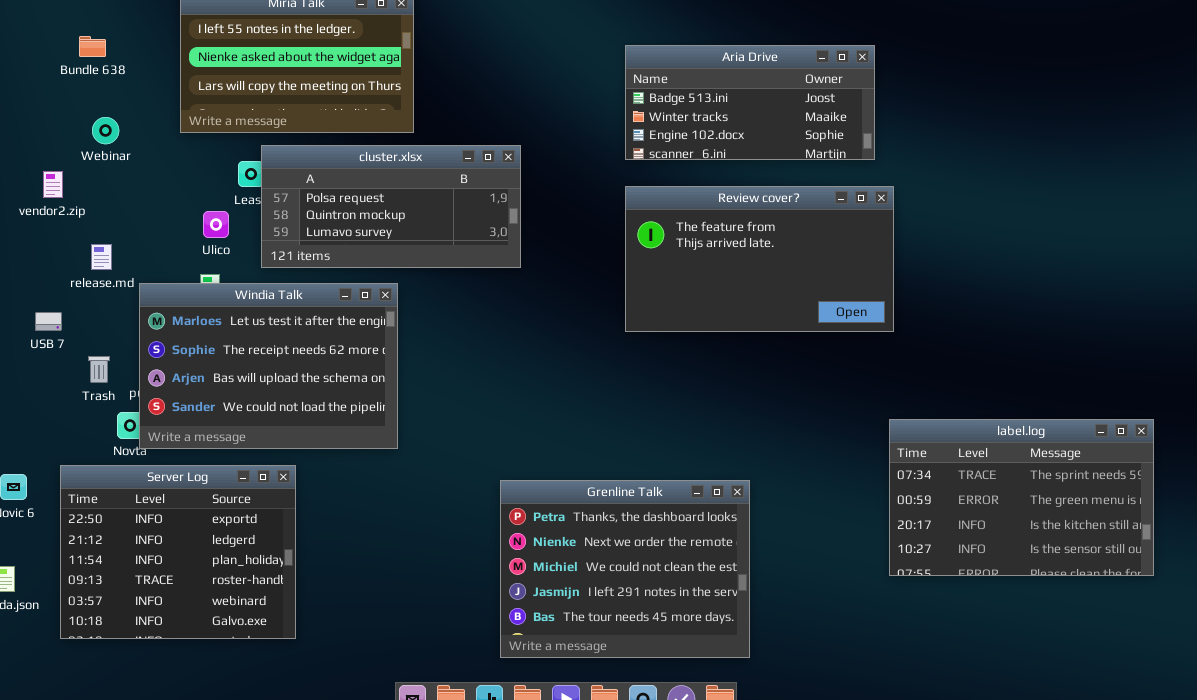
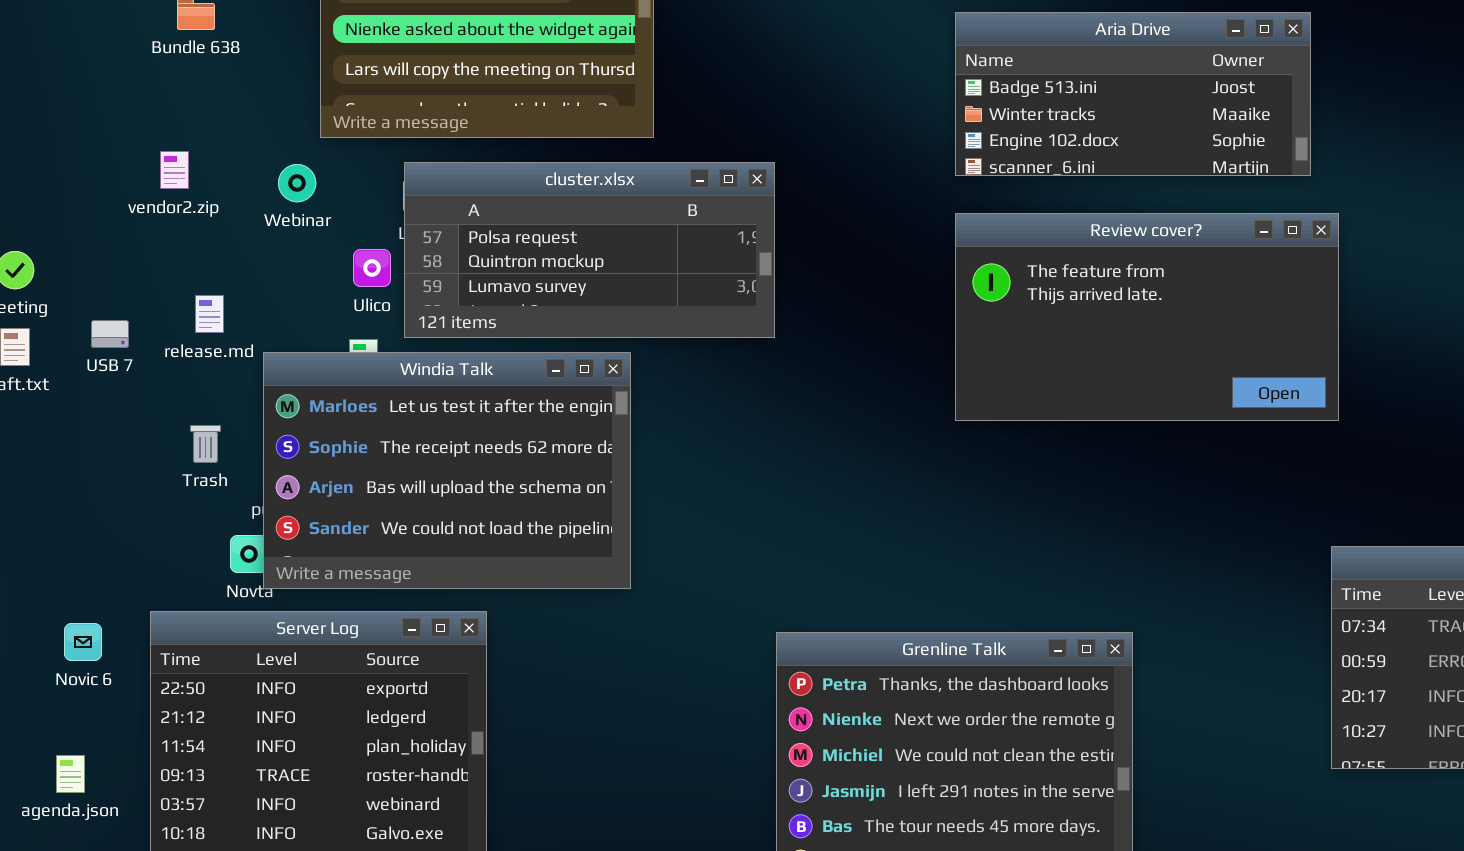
Webinar: [92,117,119,144] -> [278,164,316,202], moved
cluster.xlsx: [261,145,521,268] -> [404,162,775,338], moved
vendor2.zip: [43,171,63,198] -> [160,151,189,189], moved
USB 7: [35,312,62,331] -> [91,320,129,348], moved
Trash: [88,356,110,383] -> [190,425,221,463], moved

